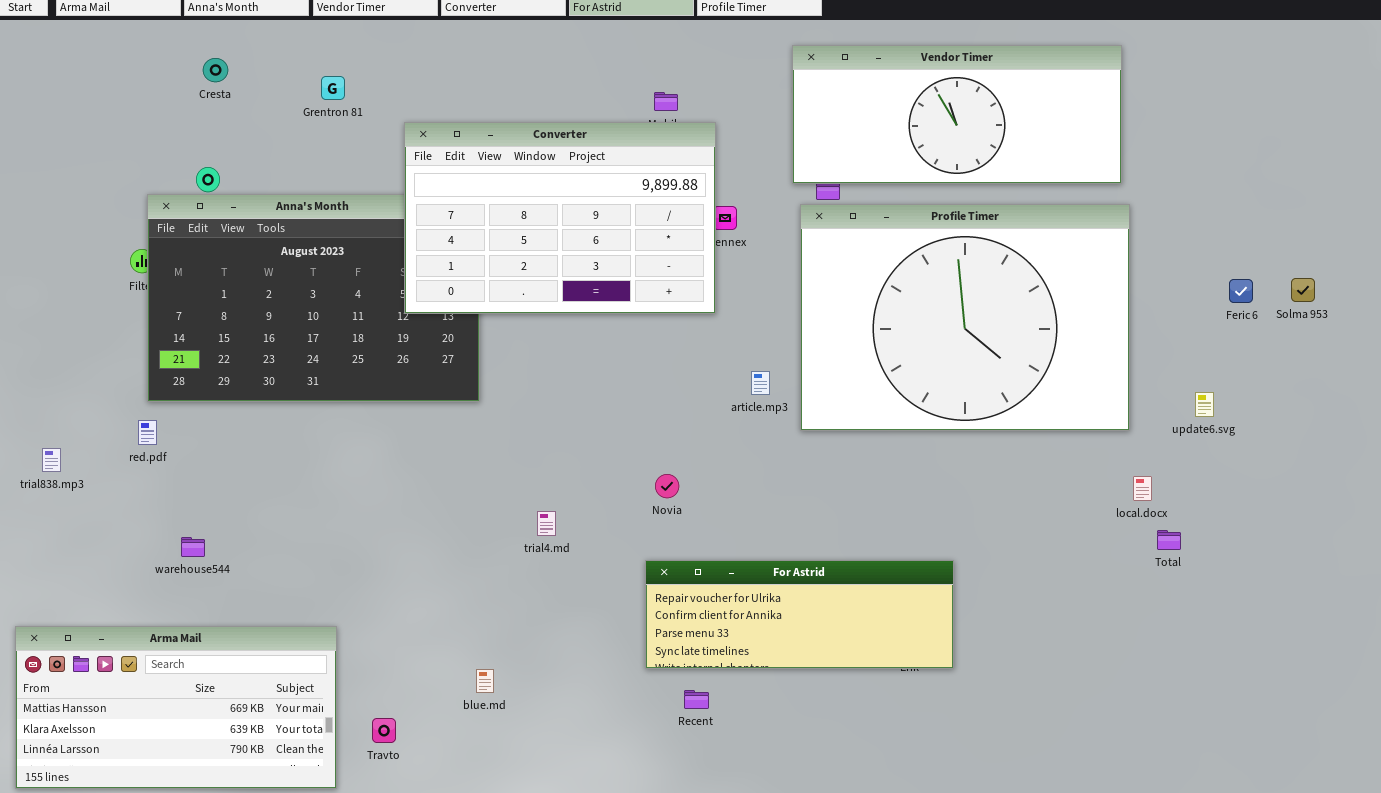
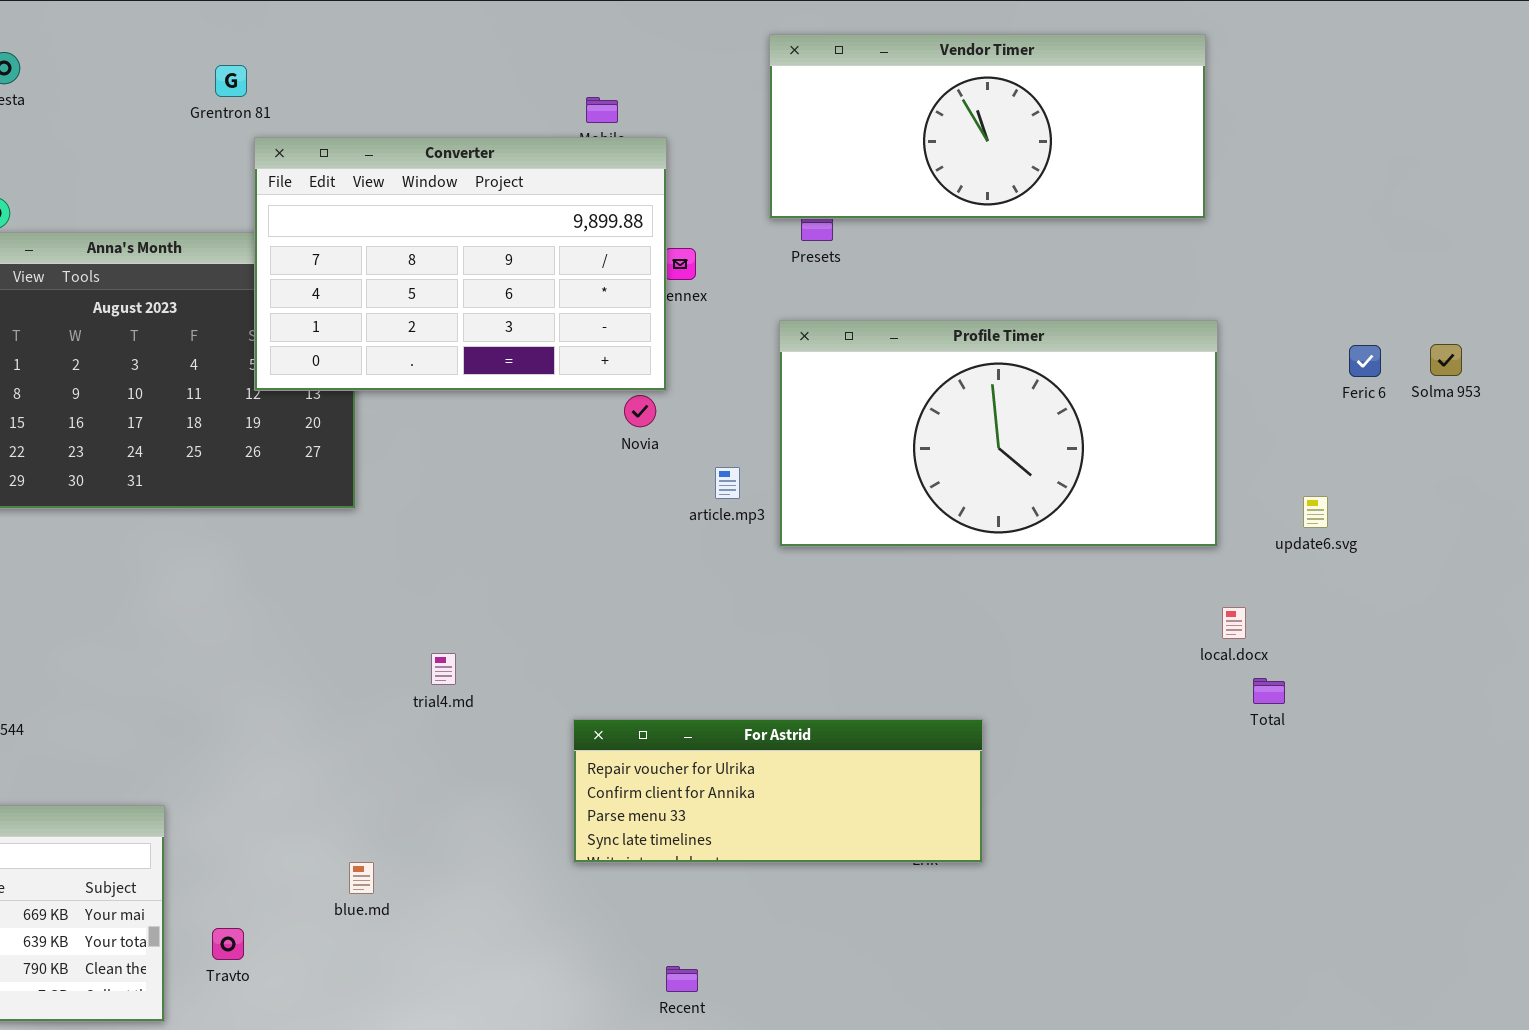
Grentron 81: [321,76,345,100] -> [215,65,247,97], moved
Profile Timer: [800,204,1130,431] -> [779,320,1218,547], resized
Novia: [655,474,679,498] -> [624,395,656,427], moved
Recent: [684,690,709,709] -> [666,966,698,992], moved

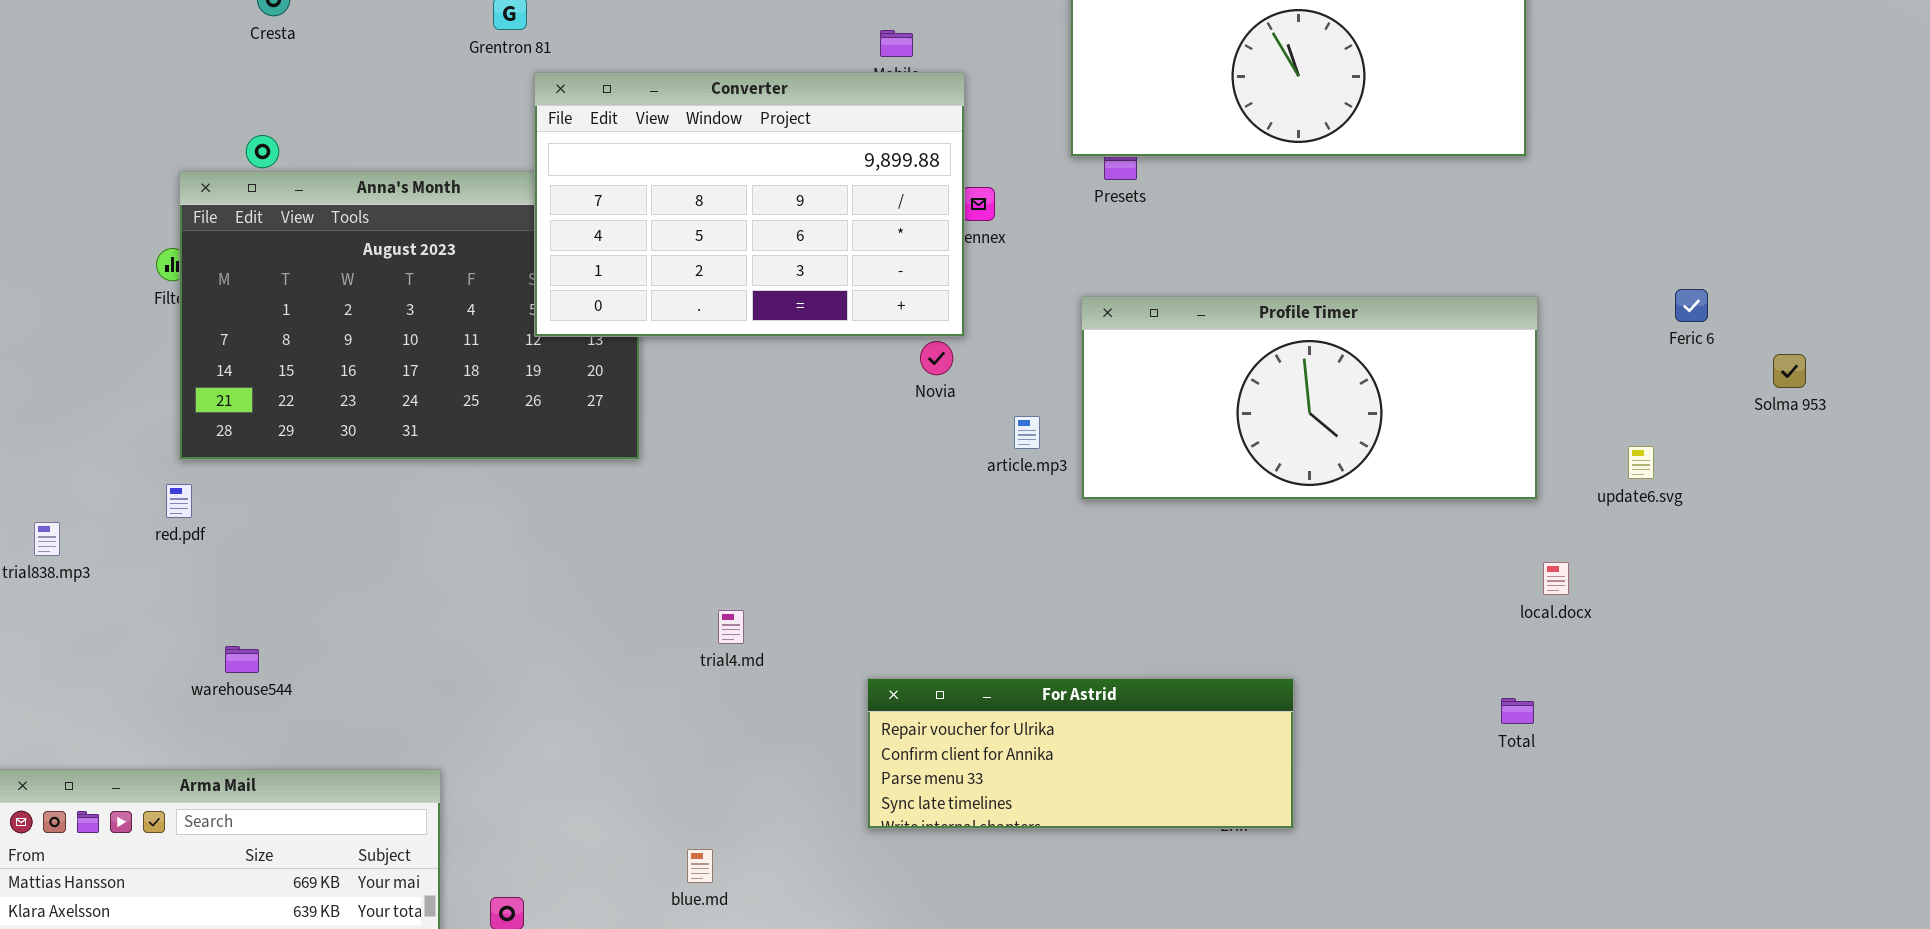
Profile Timer: [779,320,1218,547] -> [1081,296,1538,500], resized
Solma 953: [1430,344,1462,376] -> [1773,354,1806,388], moved
Total: [1253,678,1285,704] -> [1501,698,1534,724], moved
blue.md: [349,862,374,894] -> [687,849,713,883], moved

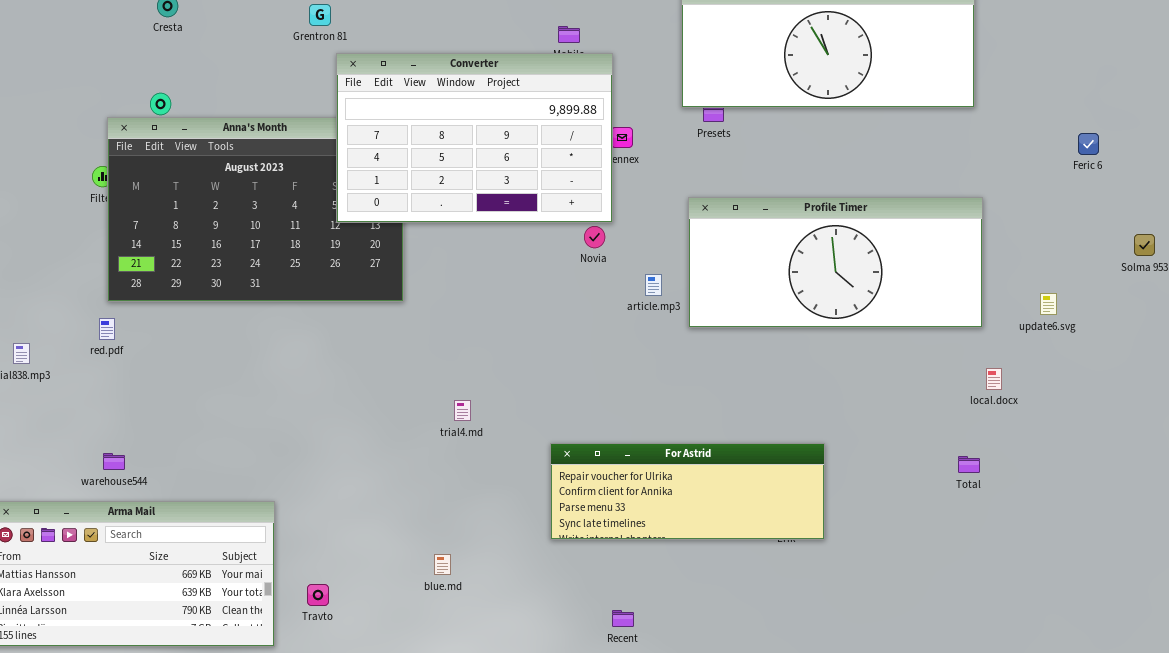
Feric 6: [1675,289,1708,322] -> [1078,133,1099,155], moved
warehouse544: [225,646,259,673] -> [103,453,125,470], moved

